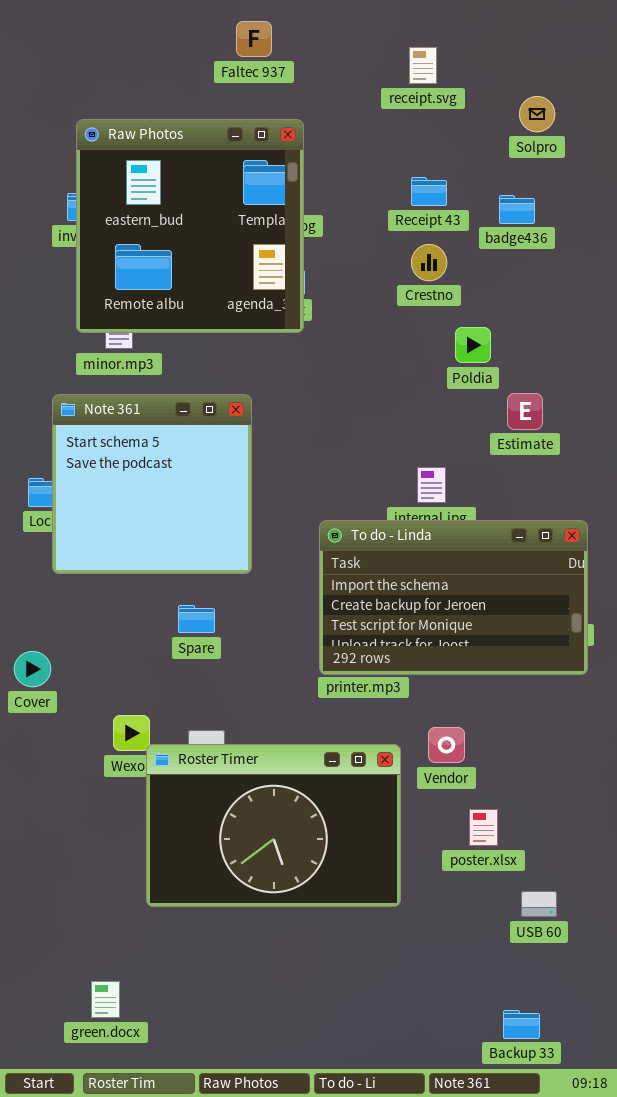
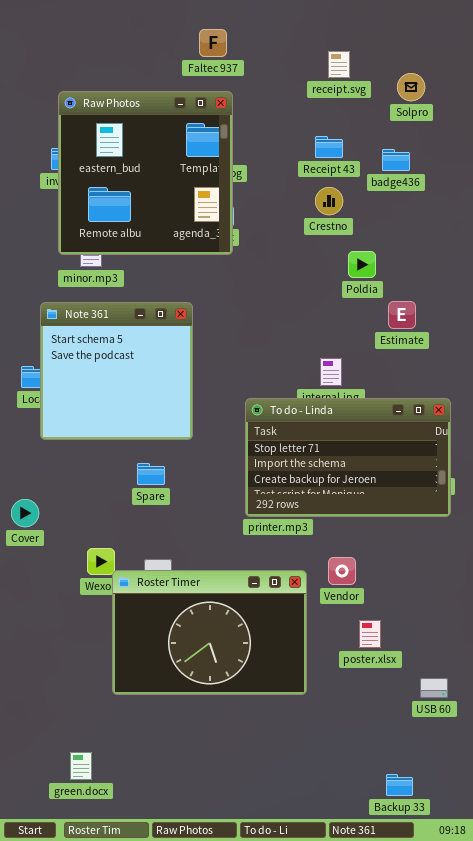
Faltec 937: [236,21,272,57] -> [199,29,227,57], moved
receipt.svg: [409,47,437,84] -> [328,51,350,78], moved
To do - Linda: [319,520,588,675] -> [245,398,451,517], scrolled up 1 row
USB 60: [521,891,557,917] -> [420,678,448,698], moved

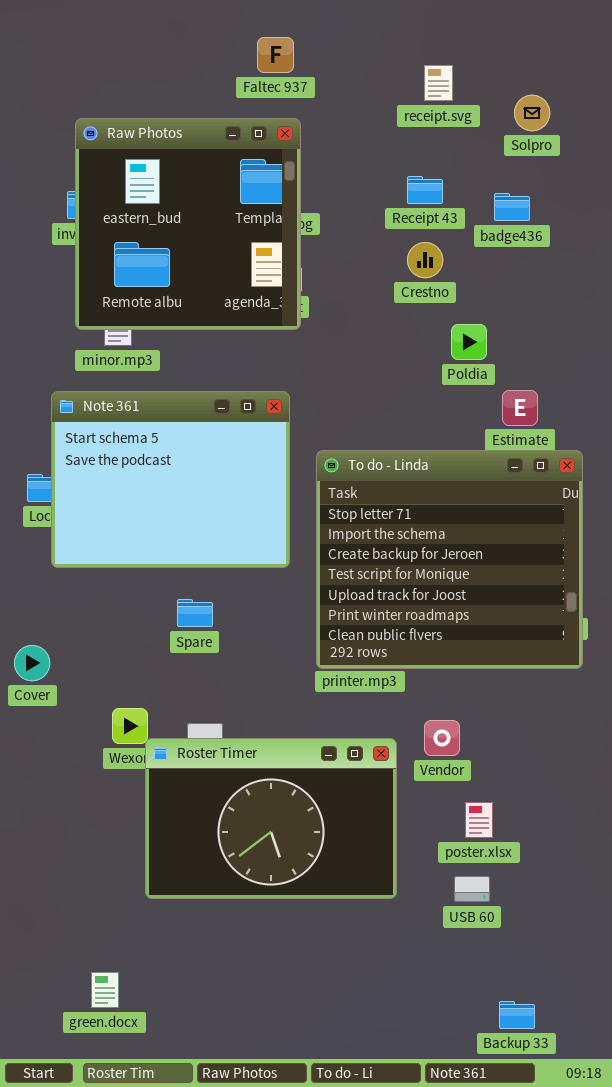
Note 361: [40,302,193,440] -> [51,391,290,568], resized
To do - Linda: [245,398,451,517] -> [316,450,583,669], resized
USB 60: [420,678,448,698] -> [454,876,490,902], moved

